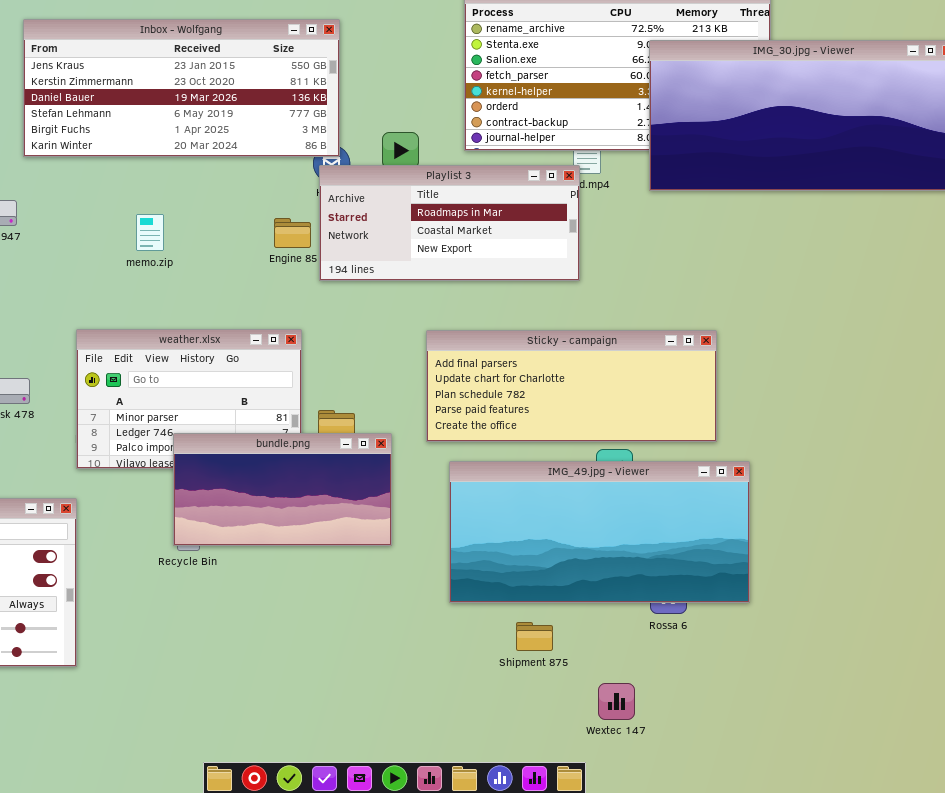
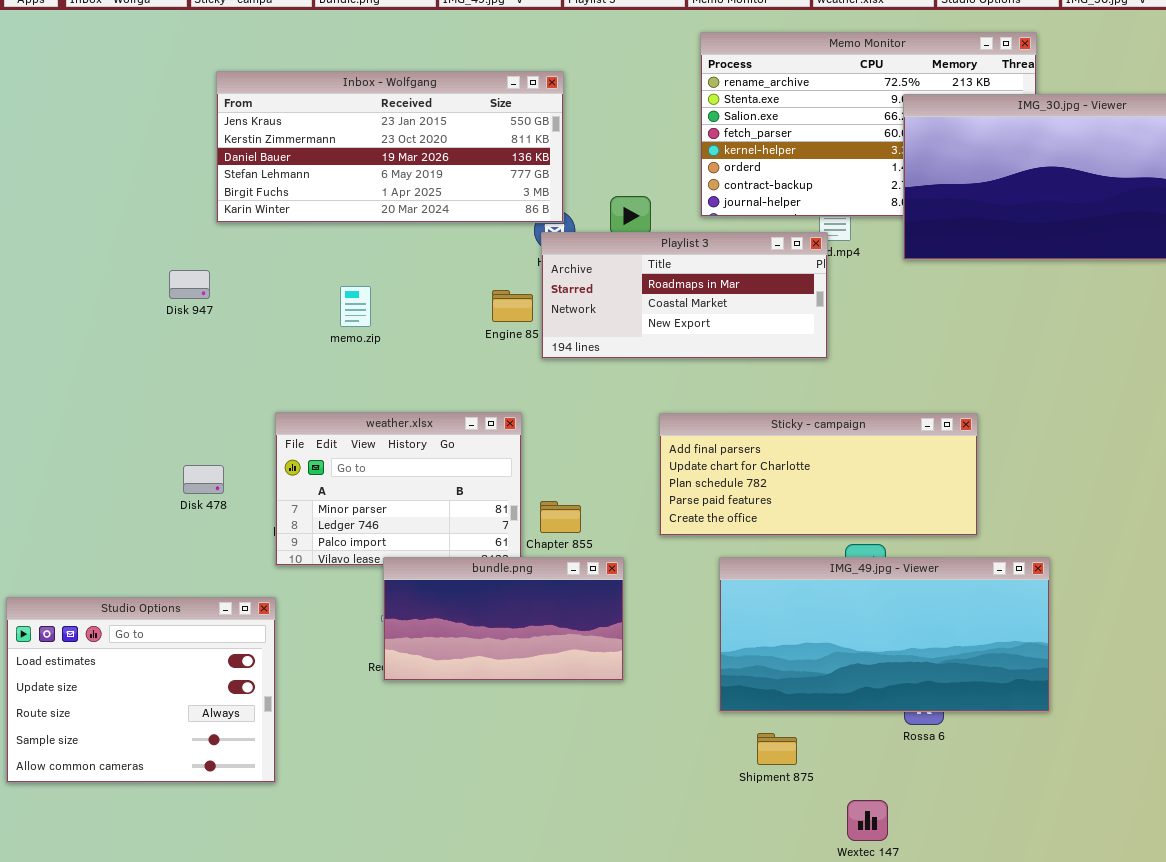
bundle.png: [173,433,392,546] -> [383,557,624,681], moved
IMG_49.jpg - Viewer: [449,461,750,603] -> [719,557,1050,712], moved

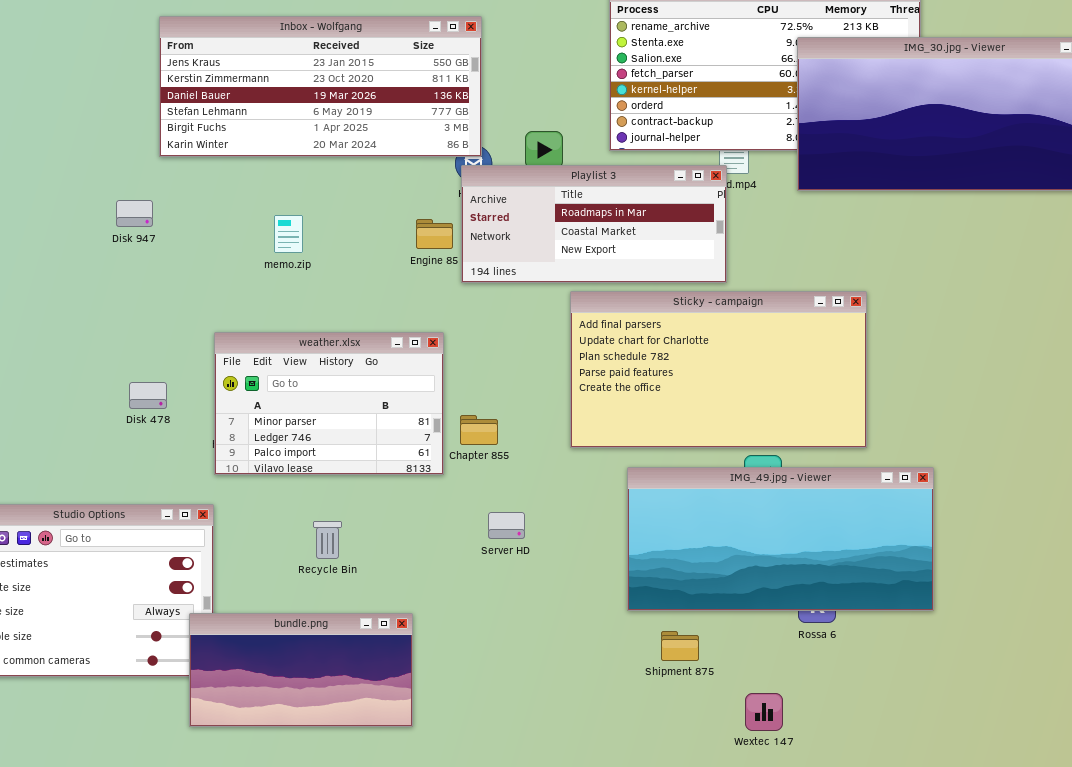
Sticky - campaign: [659,413,978,536] -> [570,291,867,448], resized
bundle.png: [383,557,624,681] -> [189,613,413,727], moved

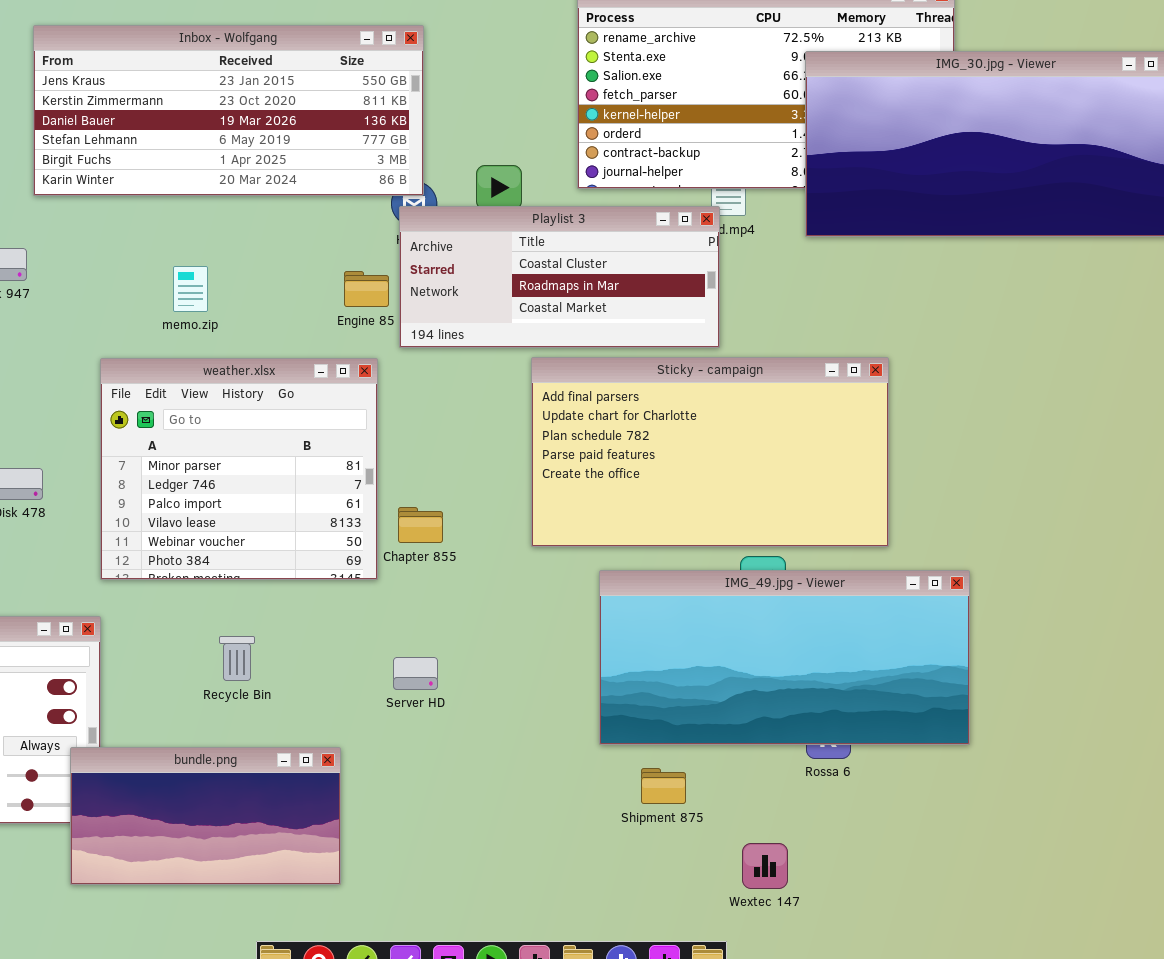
Playlist 3: [461,165,727,283] -> [399,206,720,348], scrolled up 1 row
weather.xlsx: [214,332,444,475] -> [100,358,378,580], resized
Server HD: [488,512,525,539] -> [393,657,438,690], moved

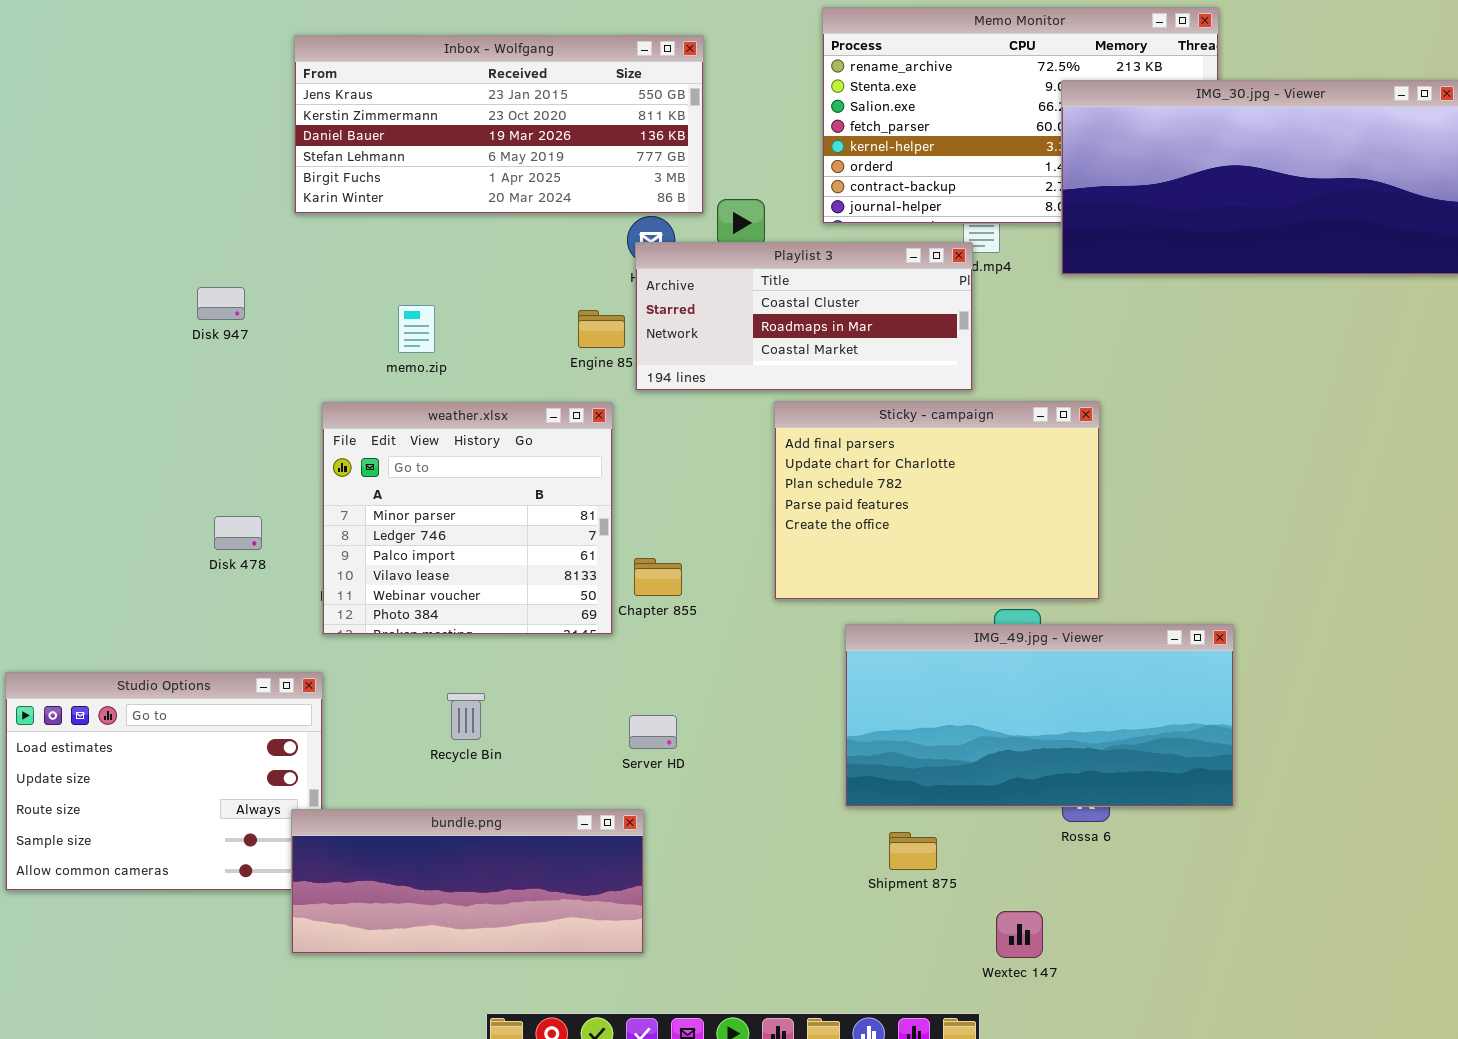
Inbox - Wolfgang: [33,25,424,196] -> [294,35,704,214], moved
Sticky - campaign: [531,357,889,547] -> [774,401,1100,600], resized
bundle.png: [70,747,341,885] -> [291,809,644,954], resized

